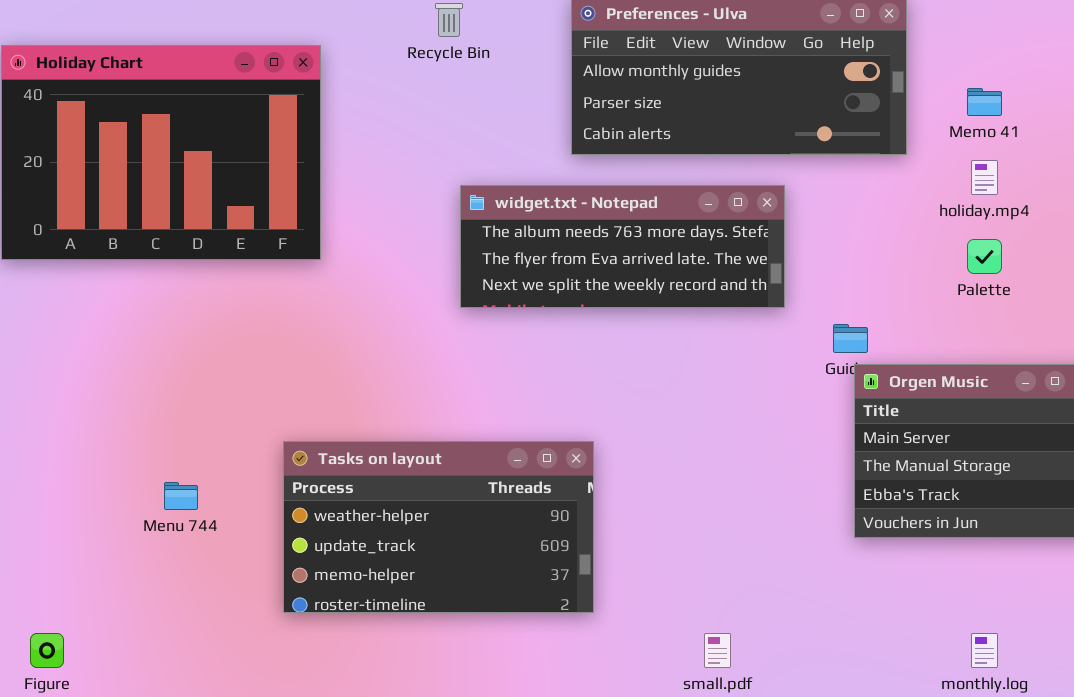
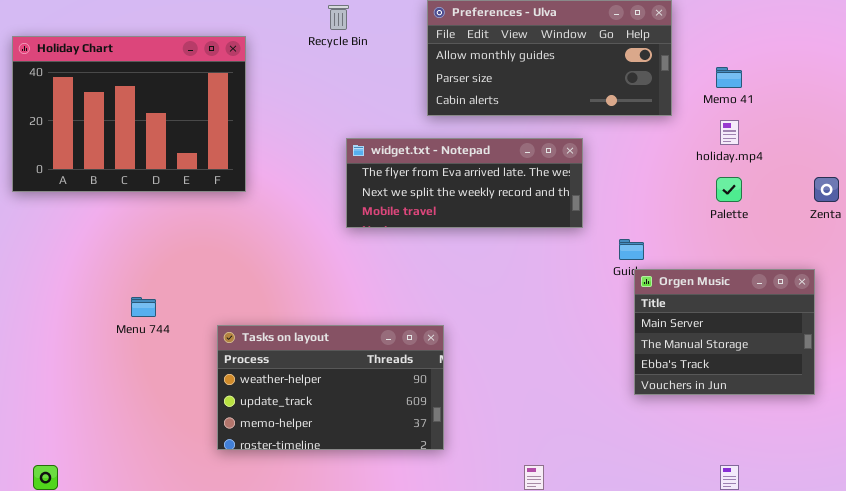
widget.txt - Notepad: [460,185,785,308] -> [346,138,583,228], scrolled down 1 row
Menu 744: [164,482,198,510] -> [131,297,156,317], moved

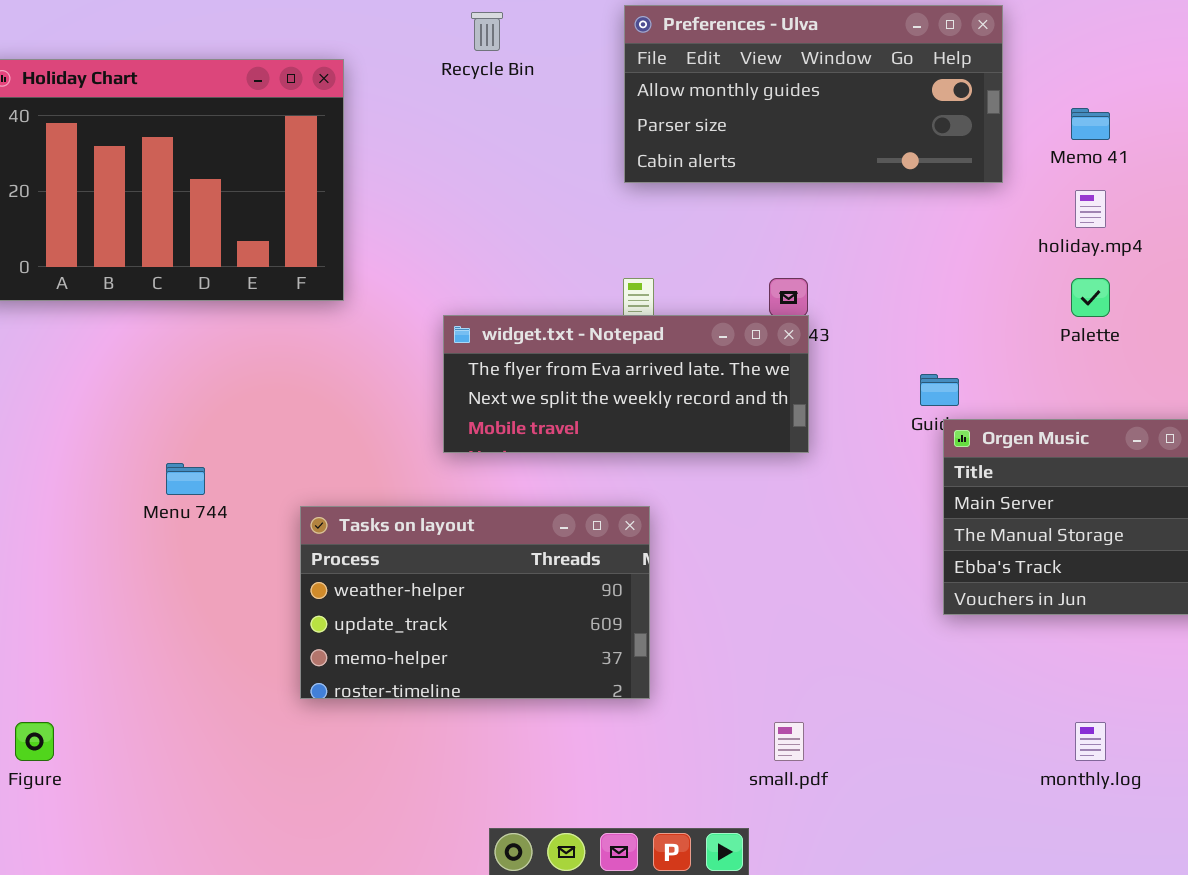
widget.txt - Notepad: [346,138,583,228] -> [443,315,809,453], moved

